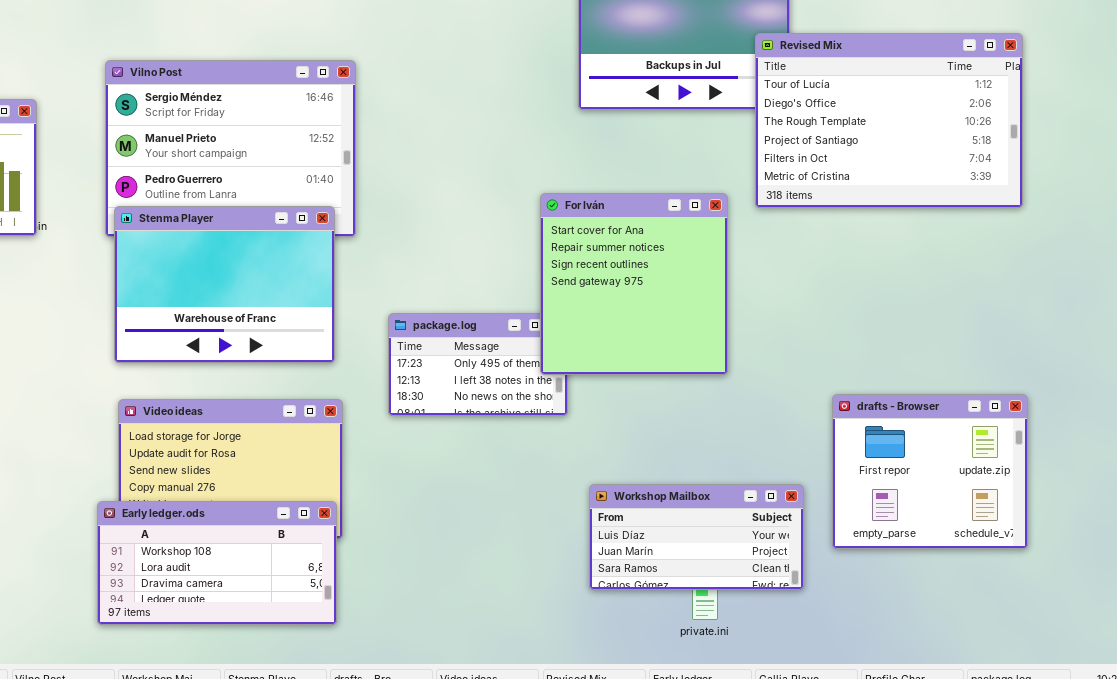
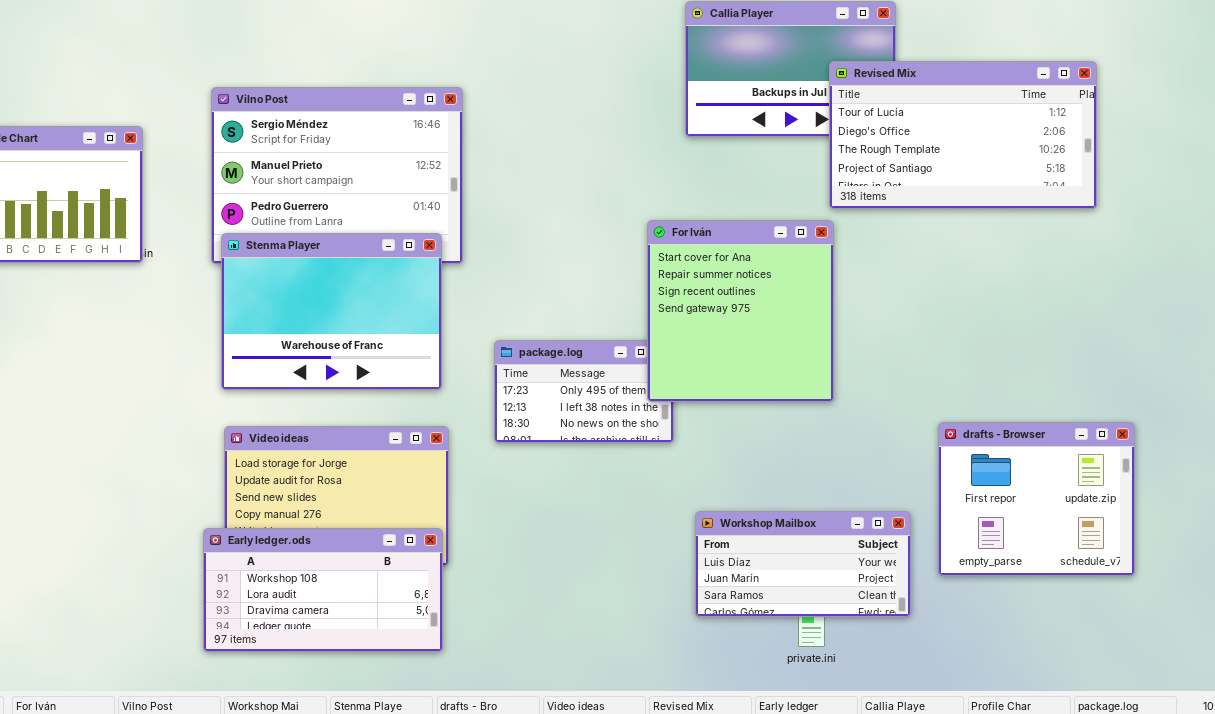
Revised Mix: [755,33,1023,208] -> [829,61,1097,209], moved, resized

